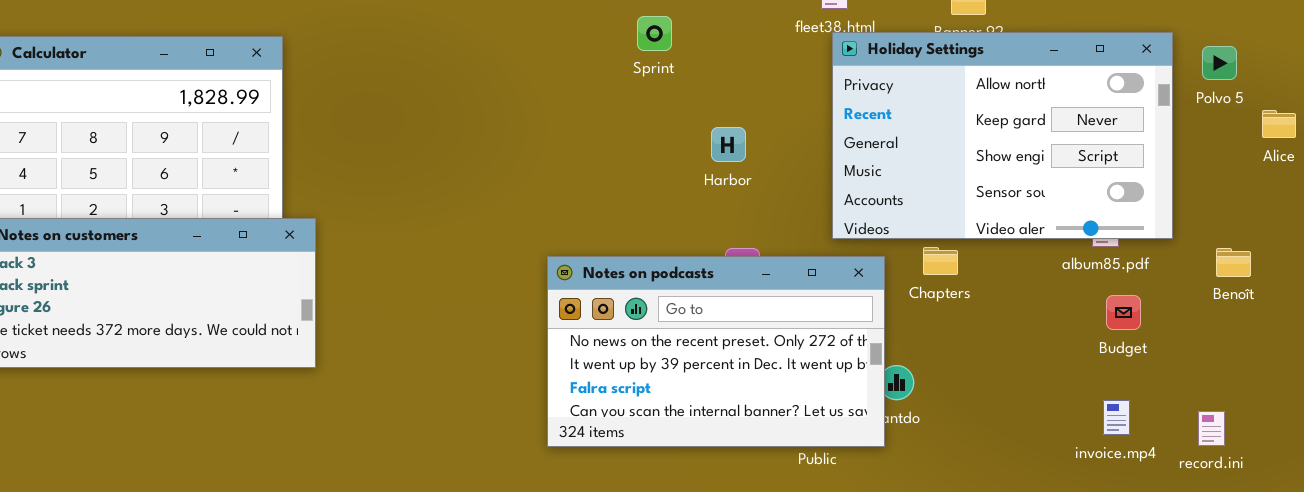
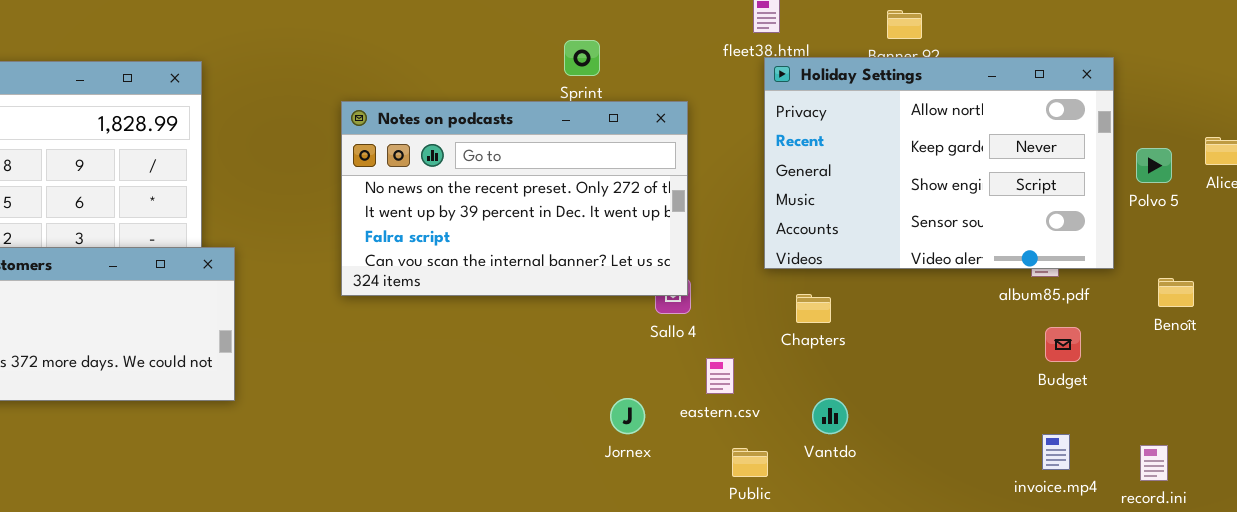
Polvo 5: [1202,46,1237,80] -> [1136,148,1172,183], moved
Chapters: [923,247,958,275] -> [796,294,831,323], moved
Notes on podcasts: [547,256,885,447] -> [341,101,688,296], moved

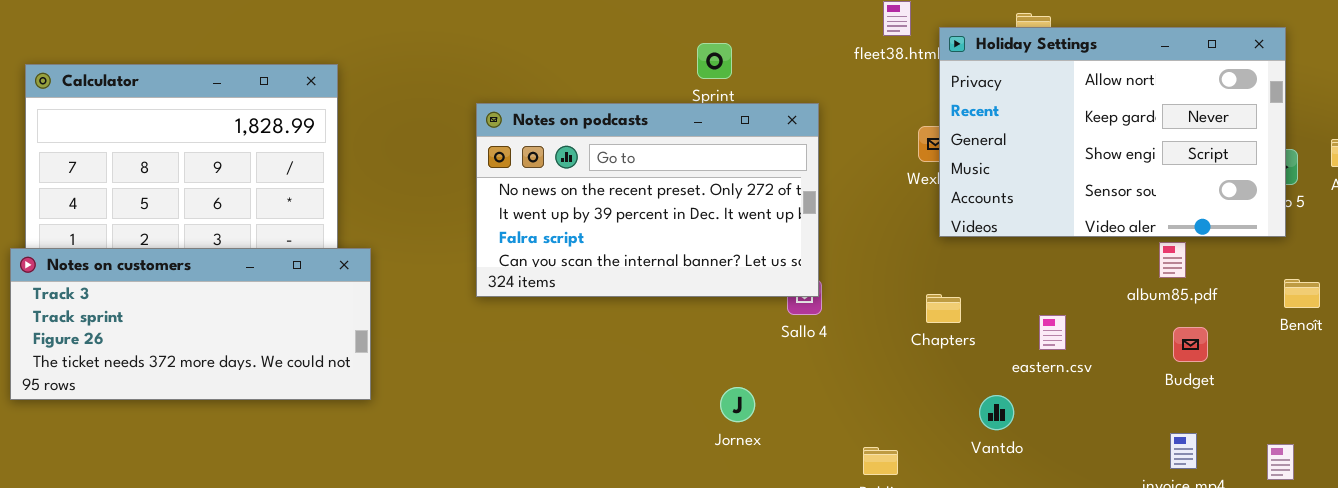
Holiday Settings: [764,57,1114,269] -> [939,27,1286,237], moved
eastern.csv: [706,358,734,394] -> [1039,315,1066,350], moved
Jornex: [610,398,645,434] -> [720,387,755,422], moved
Vantdo: [812,398,848,434] -> [979,395,1014,430], moved

